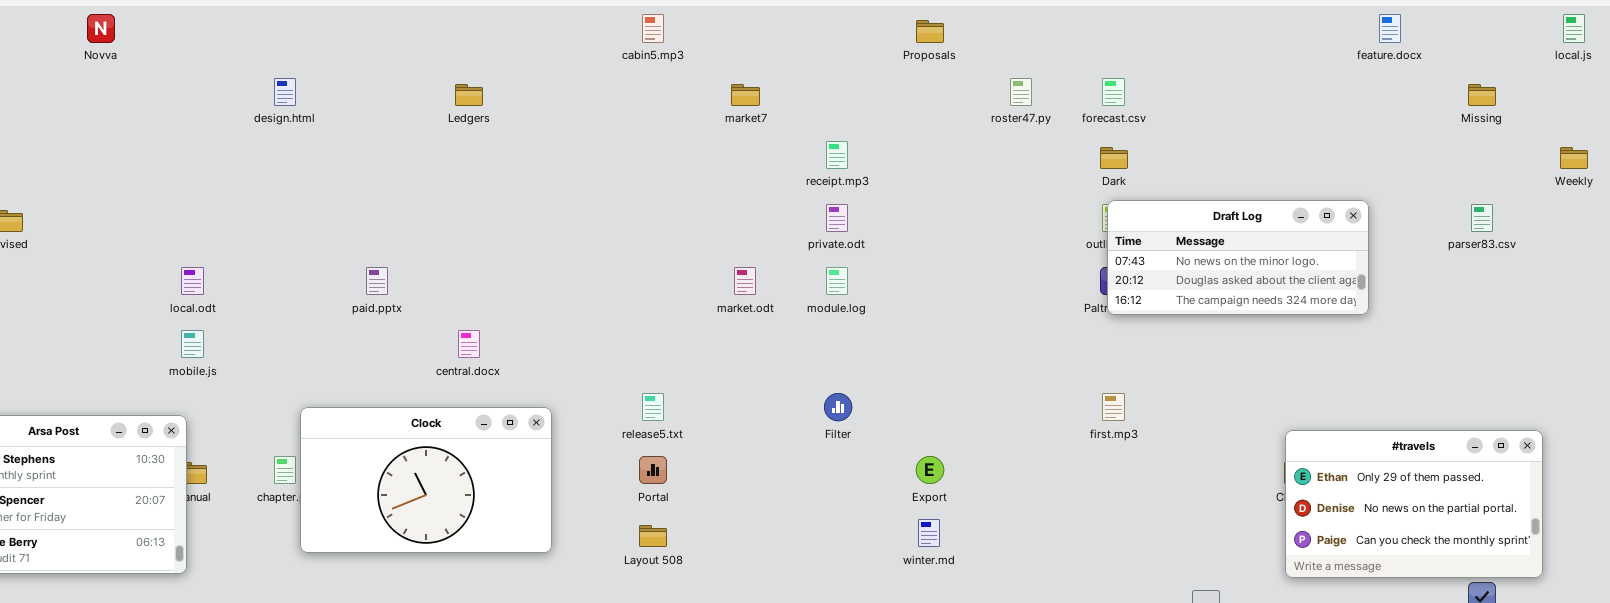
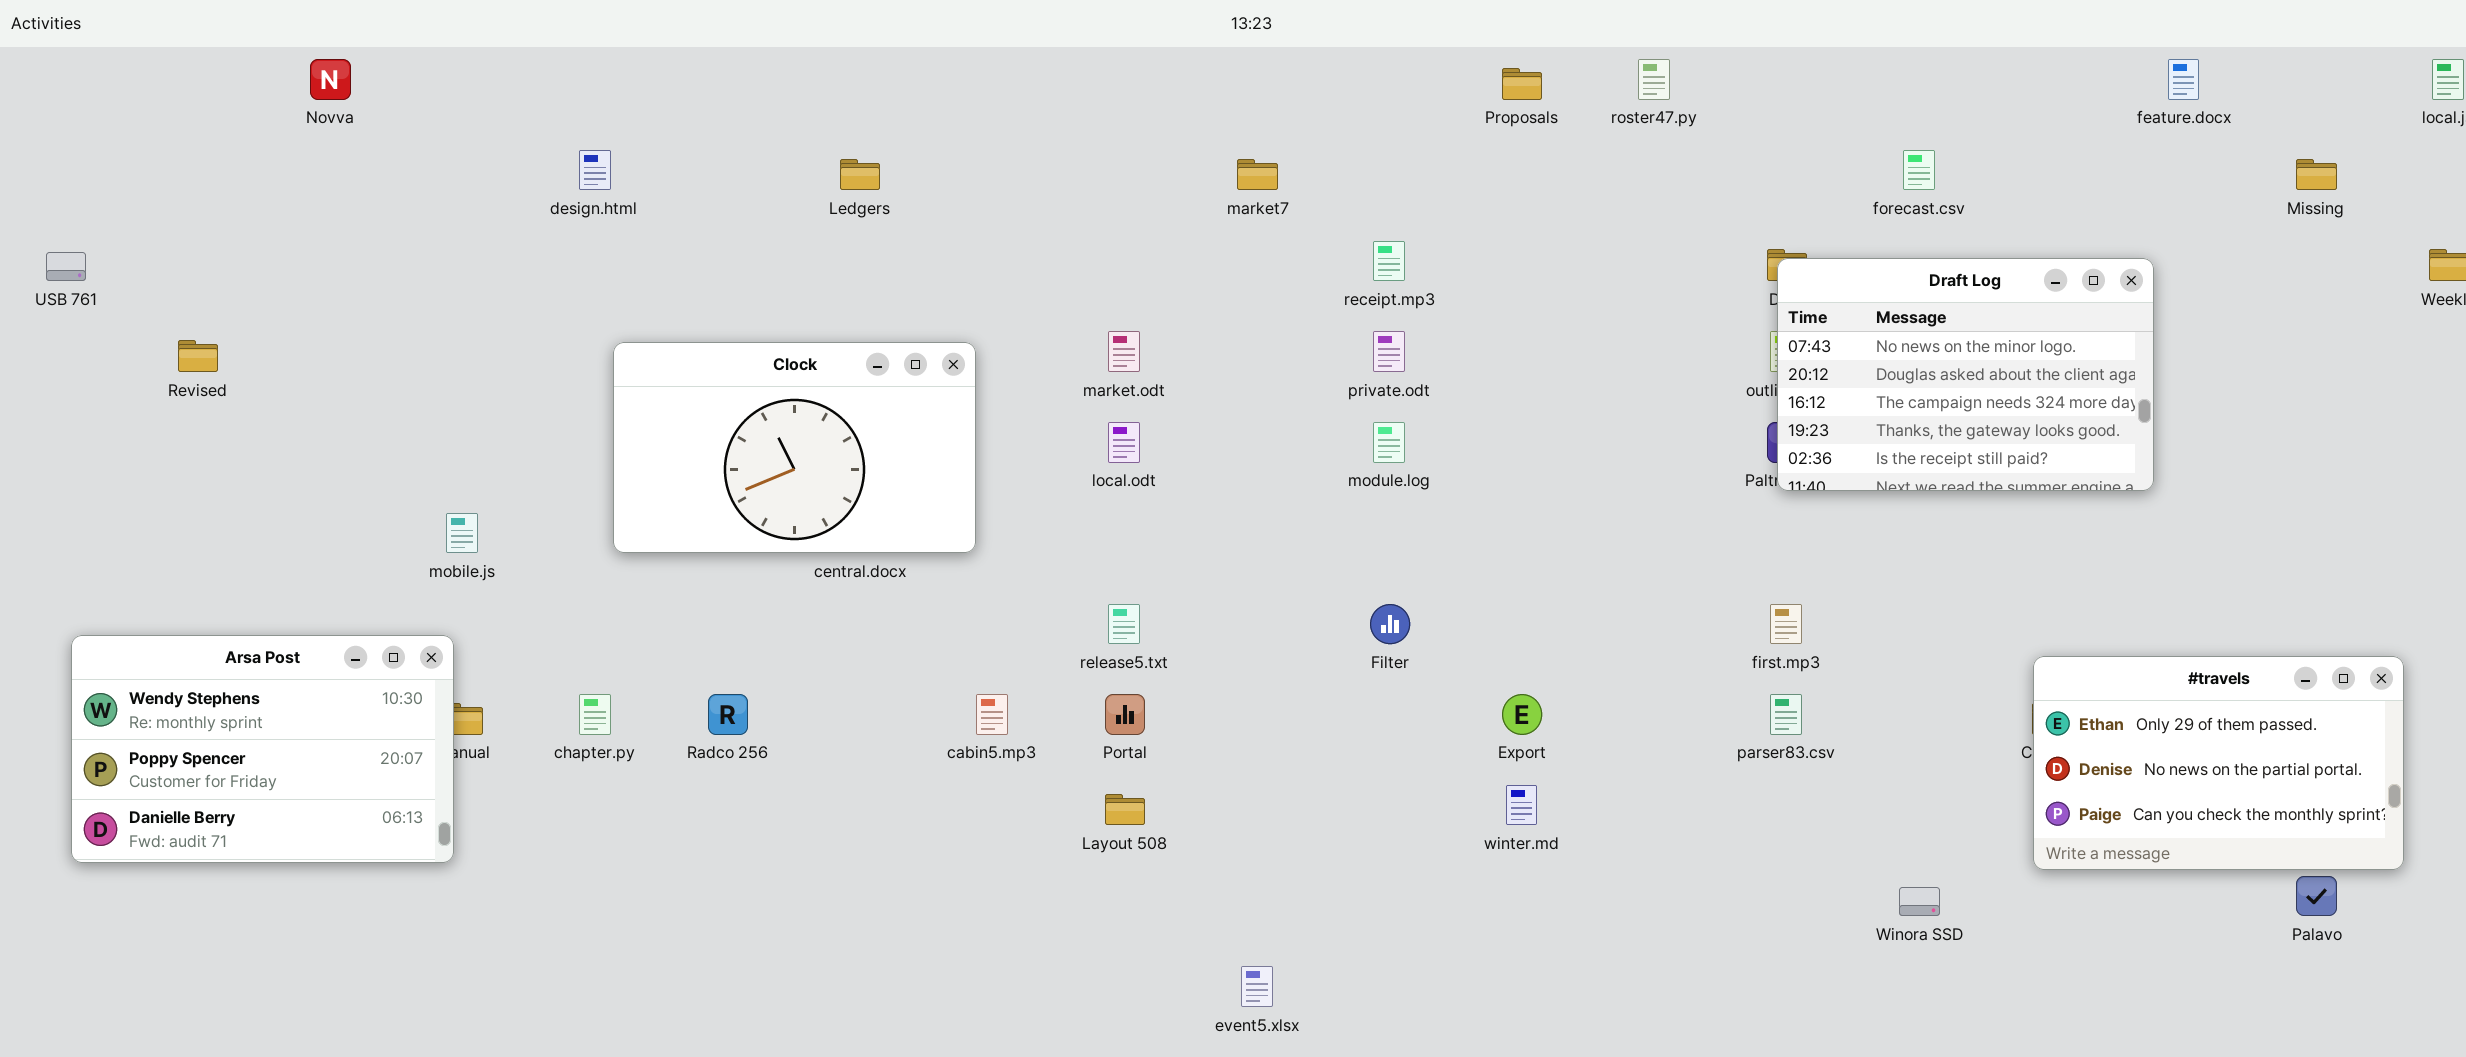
cabin5.mp3: [642,14,664,43] -> [976,694,1008,735], moved
roster47.py: [1010,78,1032,106] -> [1638,59,1670,100], moved
forecast.csv: [1102,78,1125,106] -> [1903,150,1935,190], moved
Draft Log: [1107,200,1369,315] -> [1777,258,2154,491], resized
parser83.csv: [1471,204,1493,232] -> [1770,694,1802,735], moved
local.odt: [181,267,204,295] -> [1108,422,1140,463], moved
market.odt: [734,267,756,295] -> [1108,331,1140,372], moved
Clock: [300,407,552,553] -> [613,342,976,553], moved

